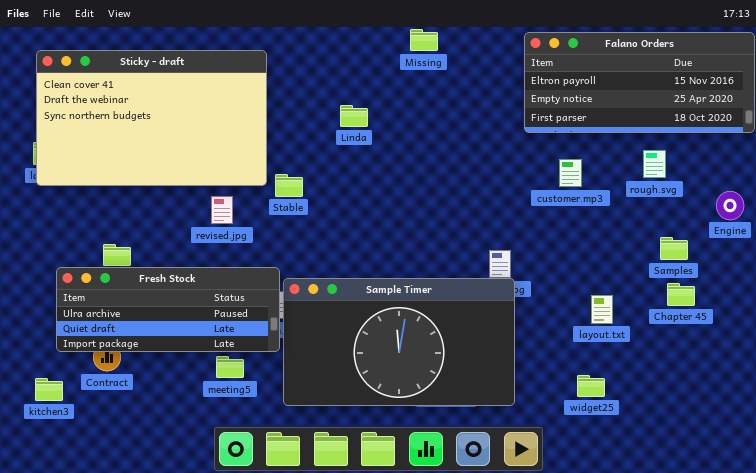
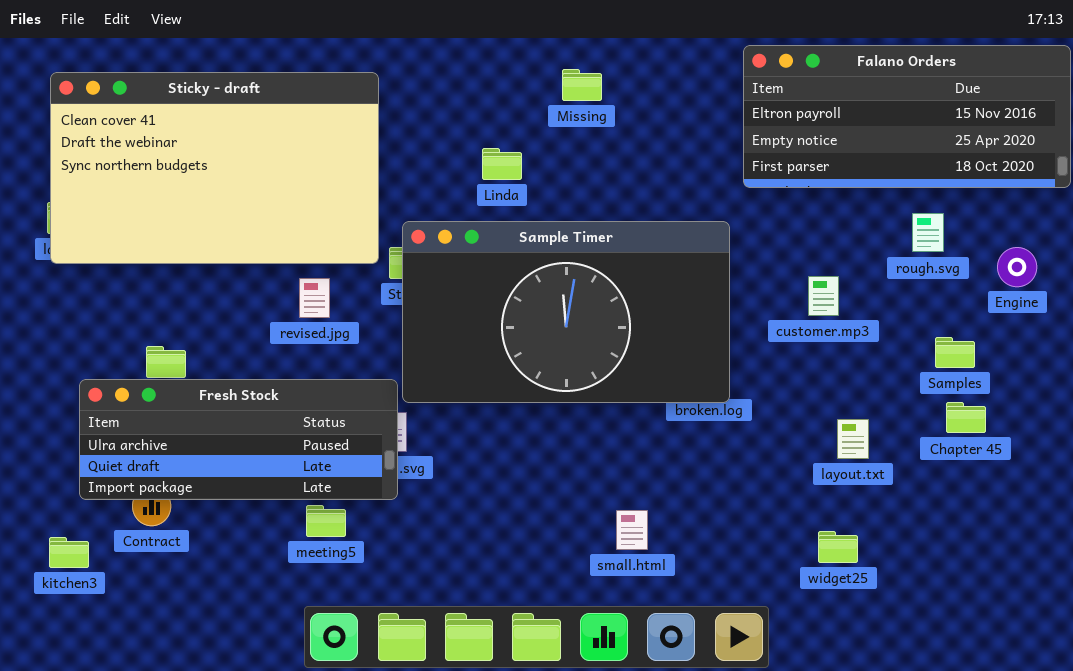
Missing: [410,29,438,51] -> [562,69,602,101], moved
customer.mp3: [559,159,582,187] -> [808,276,839,316], moved
Engine: [716,191,744,220] -> [997,247,1037,287], moved
Sample Timer: [283,278,515,406] -> [402,221,730,403], moved

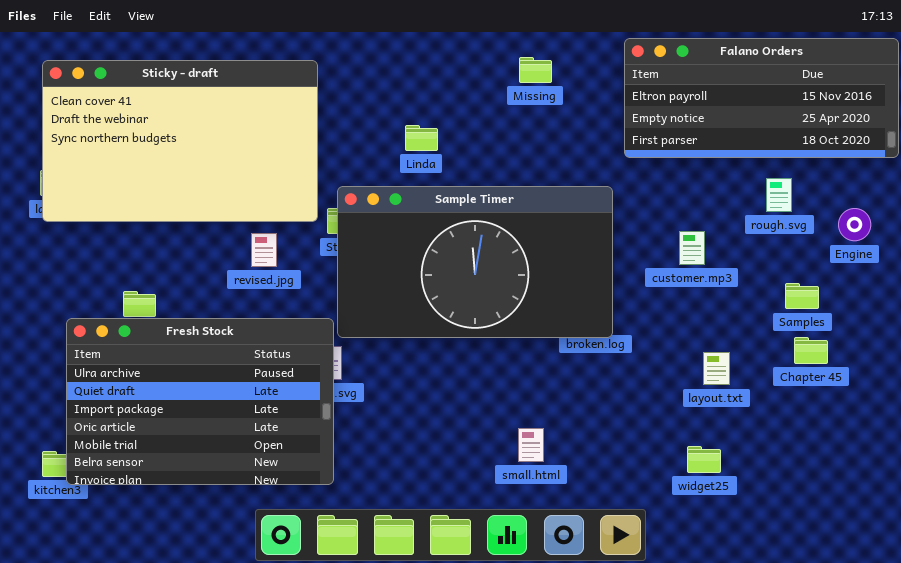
Missing: [562,69,602,101] -> [519,57,552,83], moved
Fresh Stock: [79,379,398,500] -> [66,318,334,485], resized

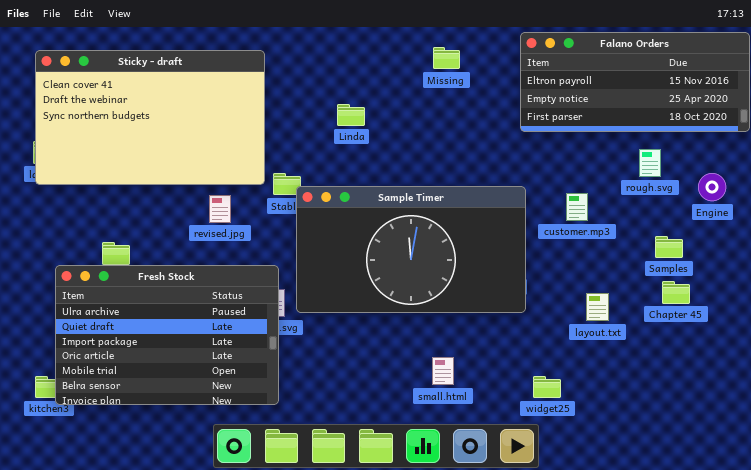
Sample Timer: [337,186,613,338] -> [296,186,526,313], moved
widget25: [687,446,721,473] -> [533,376,561,398], moved

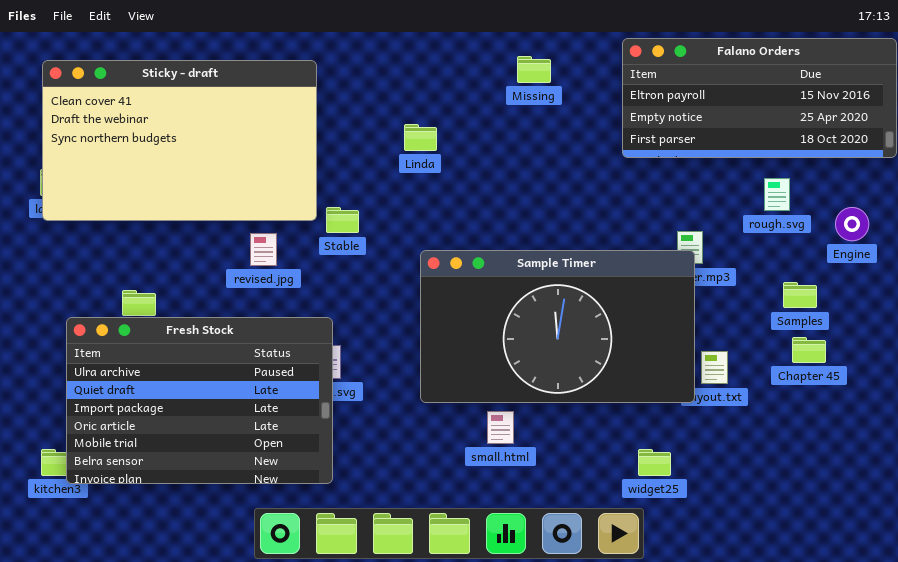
Sample Timer: [296,186,526,313] -> [420,250,695,403], moved
small.html: [432,357,454,385] -> [487,411,514,444], moved

